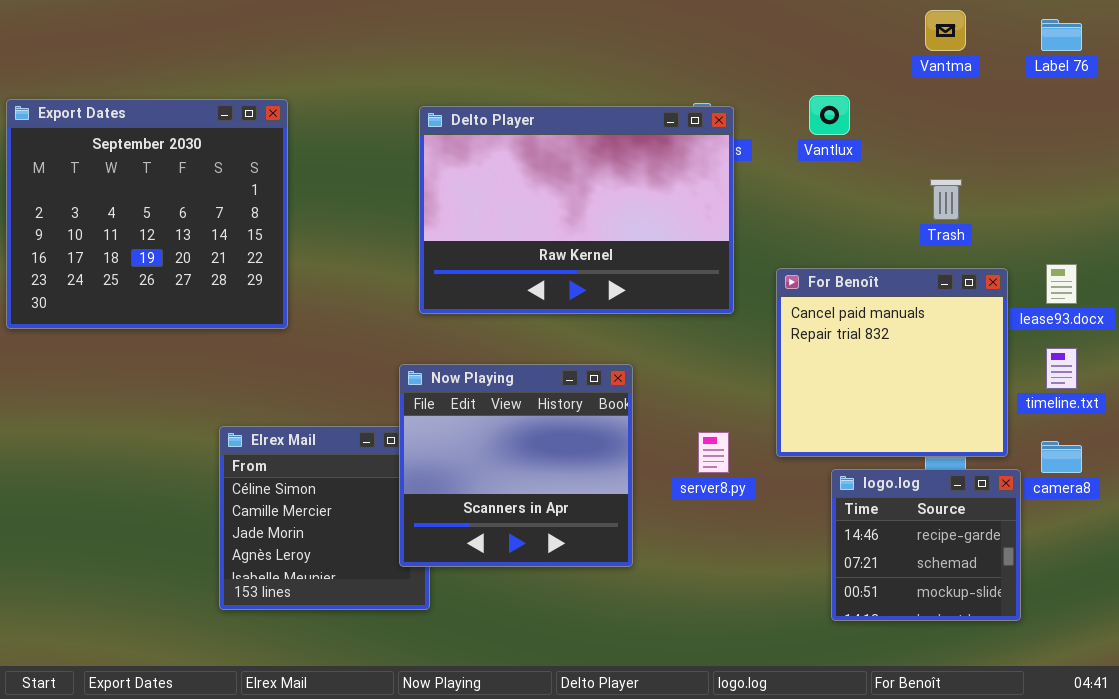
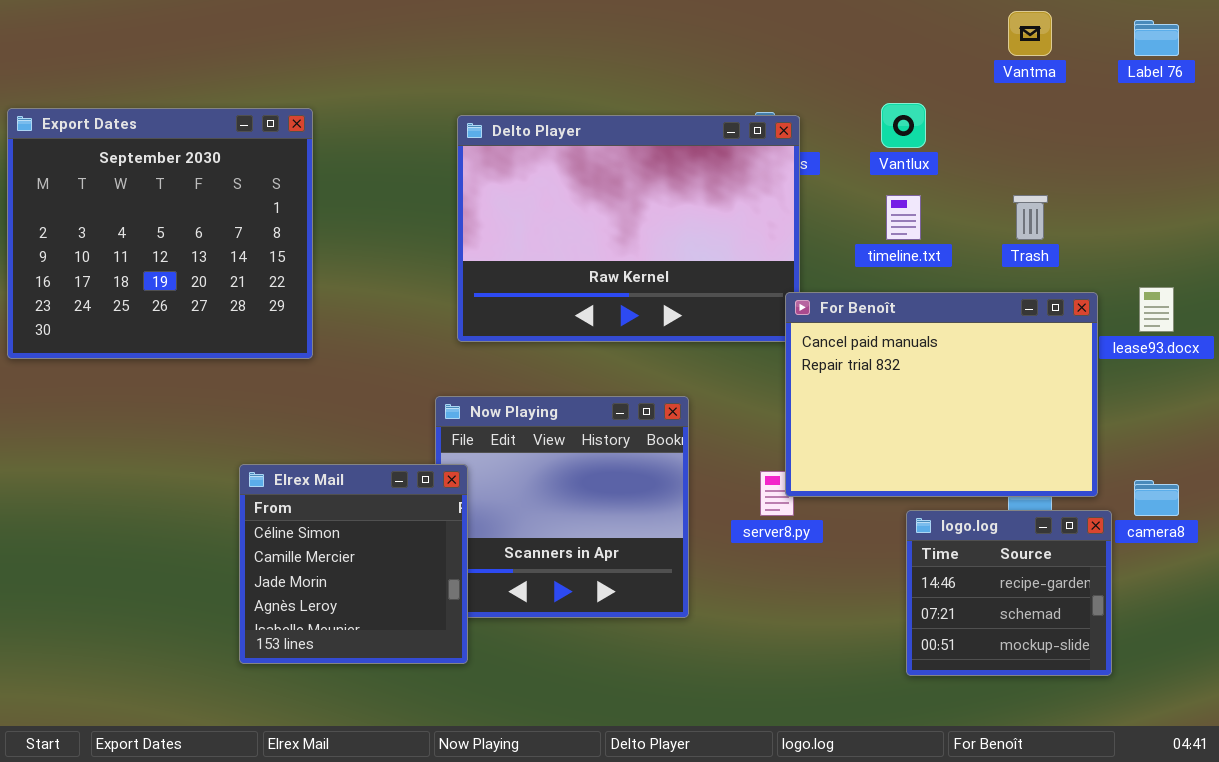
For Benoît: [776,268,1008,457] -> [785,292,1098,497], resized
timeline.txt: [1046,348,1077,389] -> [886,195,921,240], moved
Elrex Mail: [219,426,430,610] -> [239,464,468,664], raised

